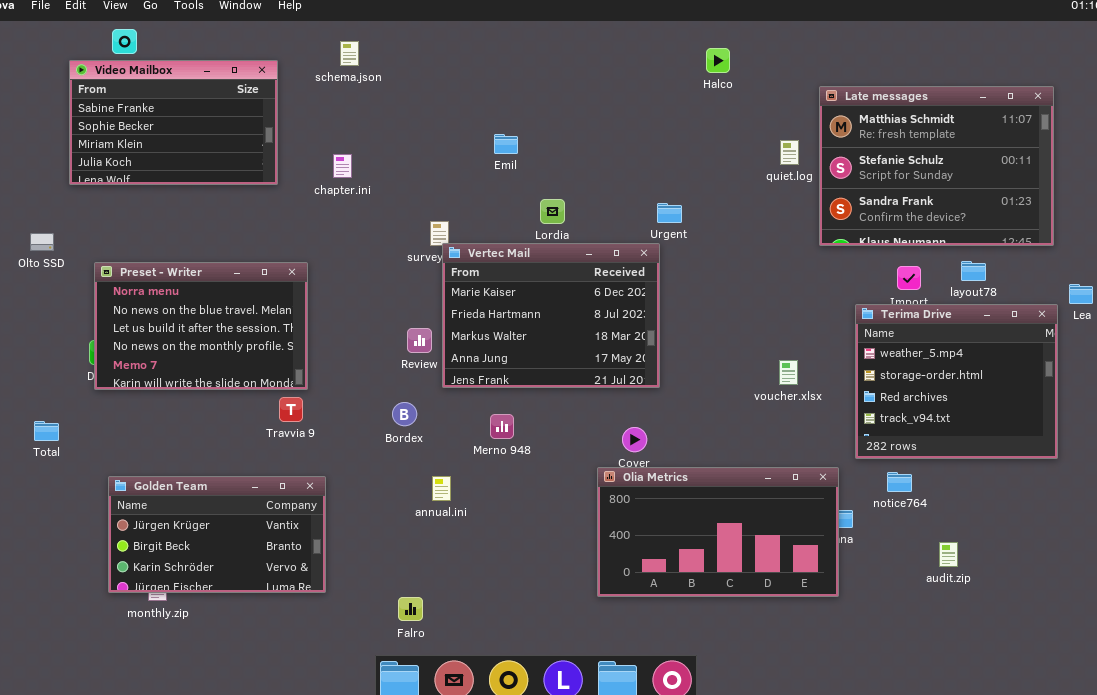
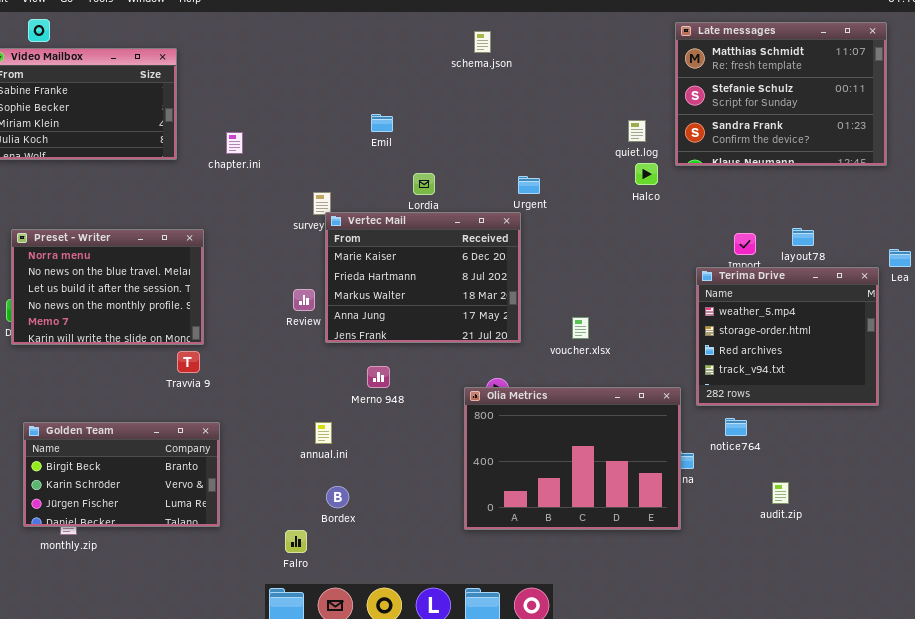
schema.json: [340,41,359,66] -> [474,31,491,53], moved
Halco: [706,48,730,73] -> [635,163,658,185], moved
Late messages: [819,86,1054,246] -> [675,22,887,166], moved
voucher.xlsx: [779,360,798,385] -> [572,317,589,339], moved
Bordex: [392,402,417,426] -> [326,486,349,508], moved
Olia Metrics: [597,467,839,597] -> [464,387,681,530], resized
Golden Team: [108,476,326,593] -> [23,422,220,527], scrolled down 1 row

